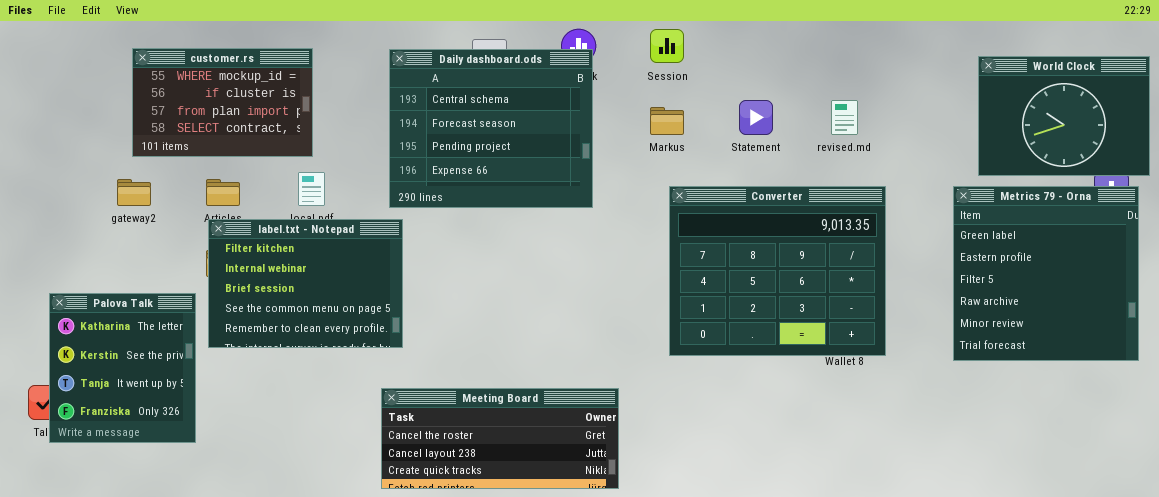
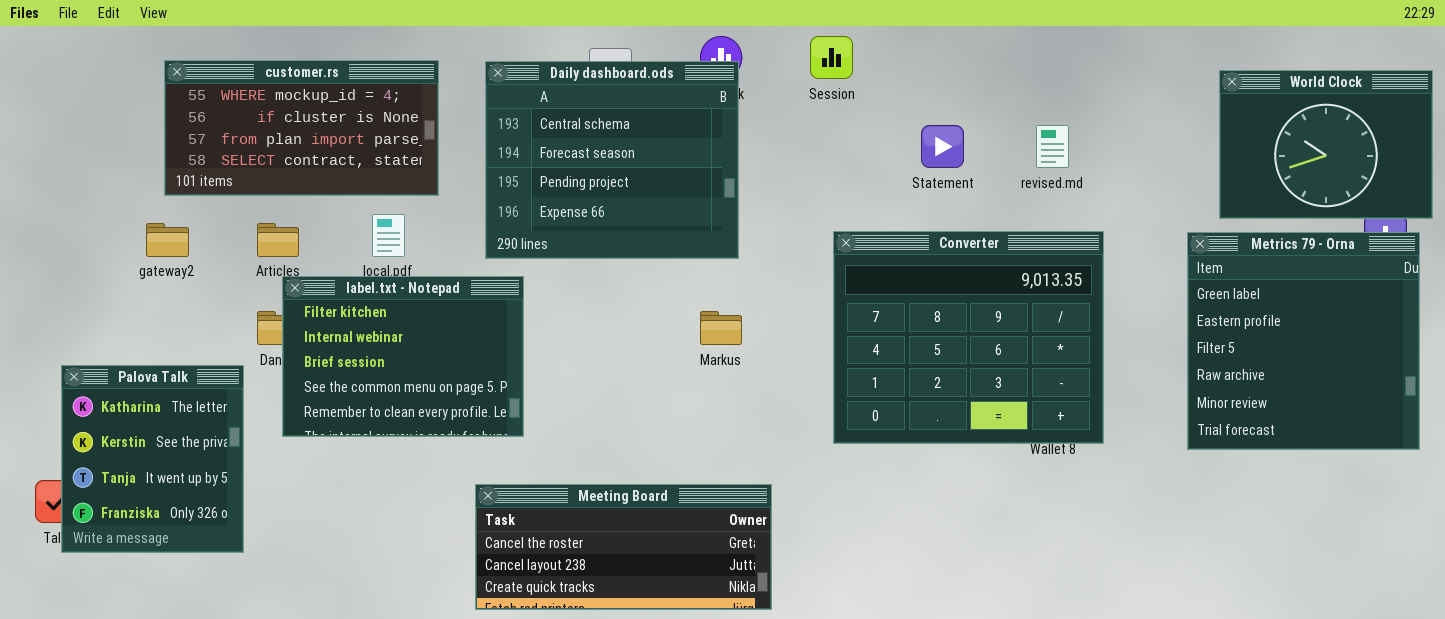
customer.rs: [132,48,313,157] -> [164,60,439,196], resized
Markus: [650,107,684,135] -> [700,311,742,345], moved
label.txt - Notepad: [208,219,403,348] -> [282,276,524,437], moved

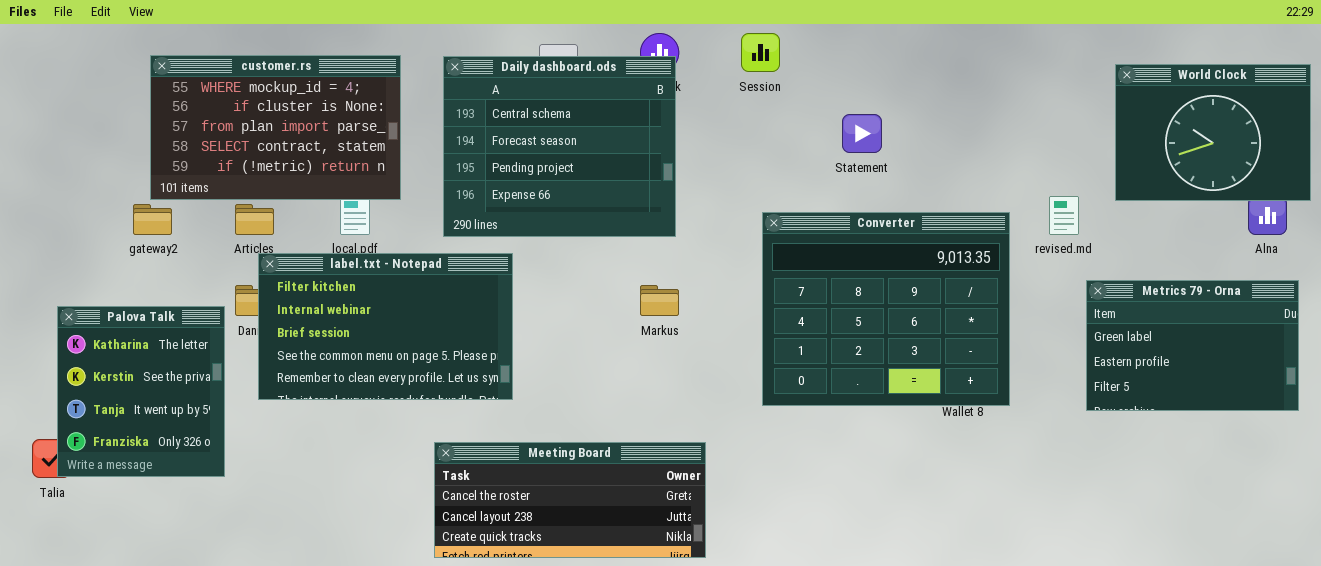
customer.rs: [164,60,439,196] -> [150,55,401,200], resized
revised.md: [1036,125,1069,168] -> [1049,196,1079,235], moved
Metrics 79 - Orna: [1187,232,1420,450] -> [1086,280,1299,411], resized
label.txt - Notepad: [282,276,524,437] -> [258,253,513,400], resized
Palova Talk: [61,365,244,553] -> [57,306,225,477], moved

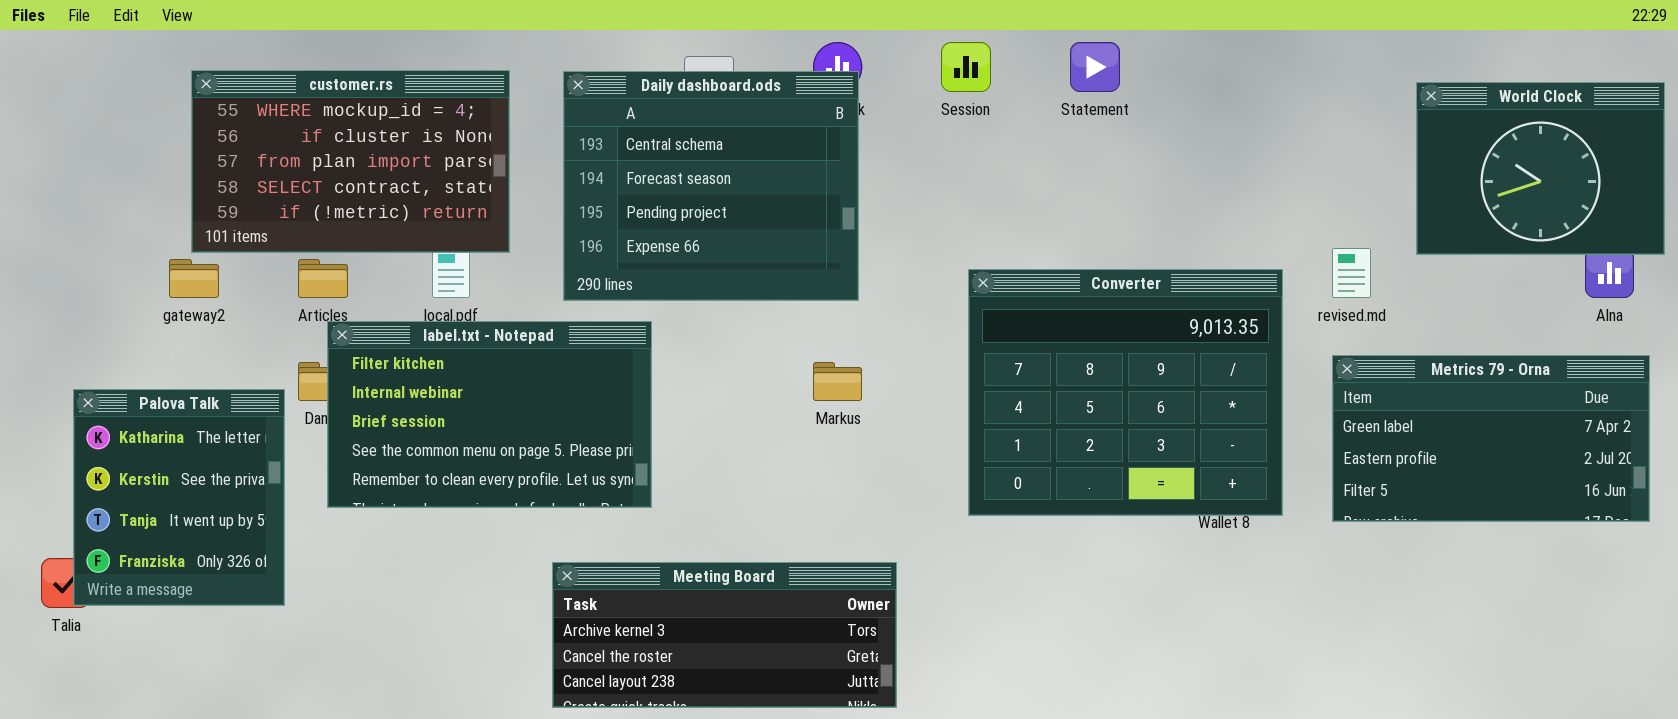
Statement: [842,114,882,153] -> [1070,42,1120,92], moved
Metrics 79 - Orna: [1086,280,1299,411] -> [1332,355,1650,522], resized
Meeting Board: [434,442,706,558] -> [552,562,897,708], scrolled up 1 row

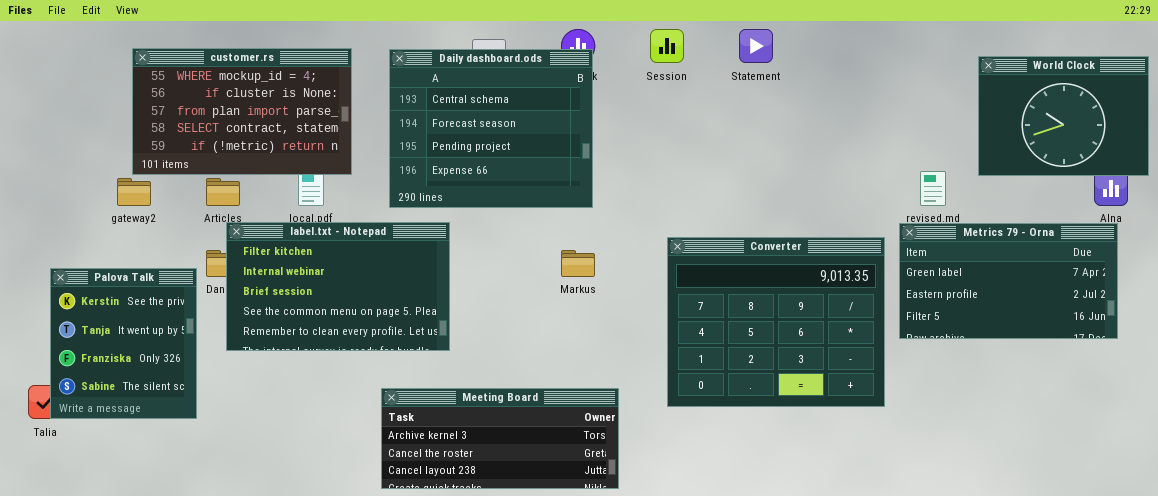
Converter: [968,269,1283,516] -> [667,237,885,407], moved
Metrics 79 - Orna: [1332,355,1650,522] -> [899,223,1118,339], moved
Palova Talk: [73,389,285,606] -> [50,268,197,419], scrolled down 1 row

